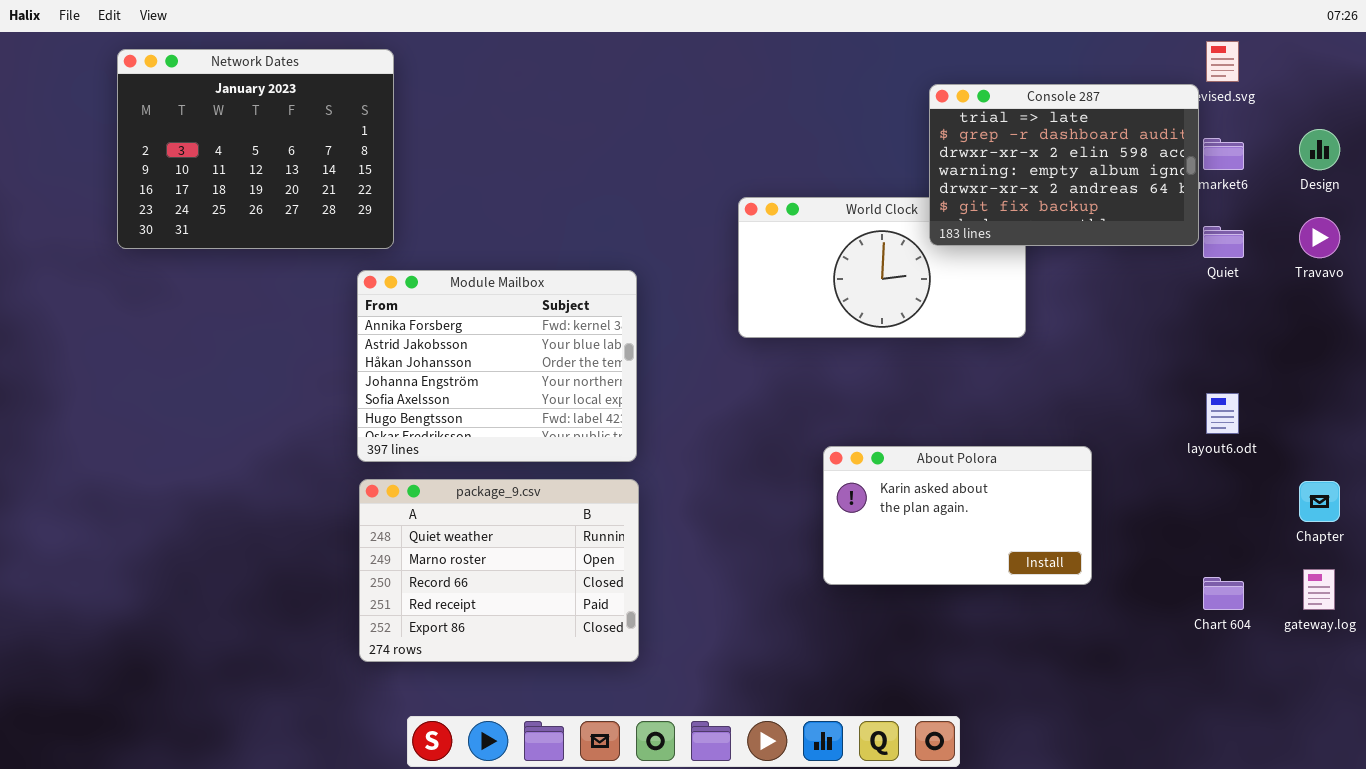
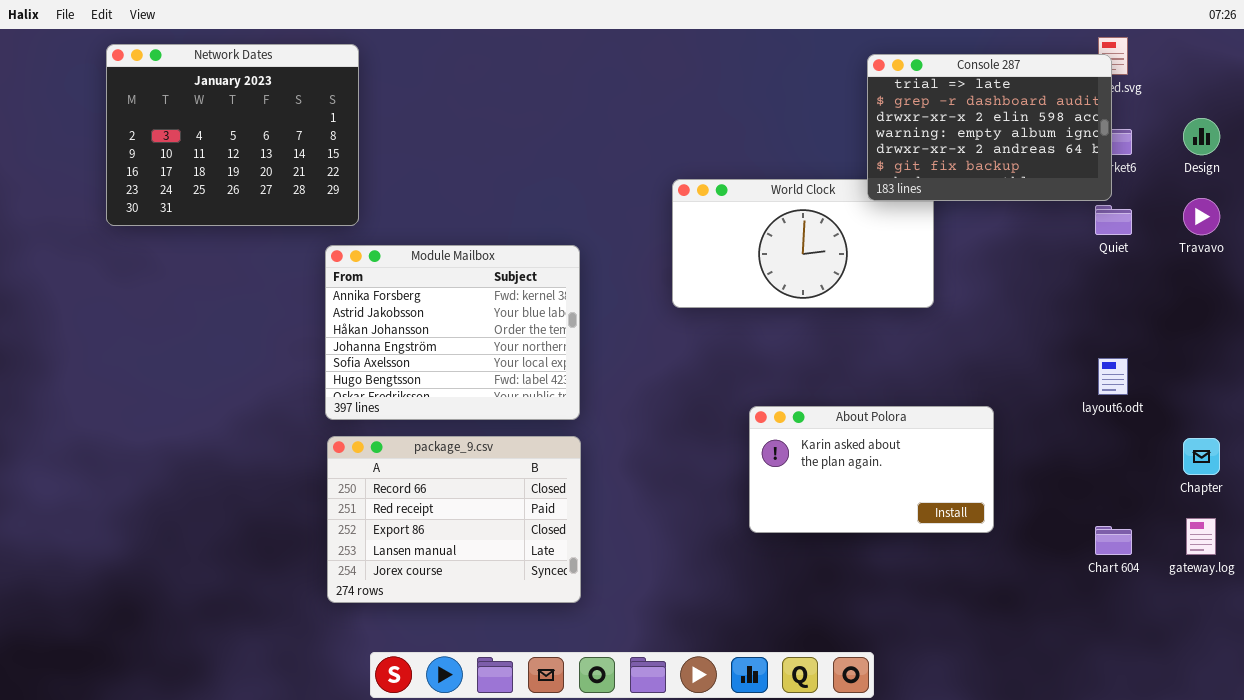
Console 287: [929,84,1199,246] -> [867,54,1112,201], moved
package_9.csv: [359,479,639,662] -> [327,436,581,603], scrolled down 2 rows

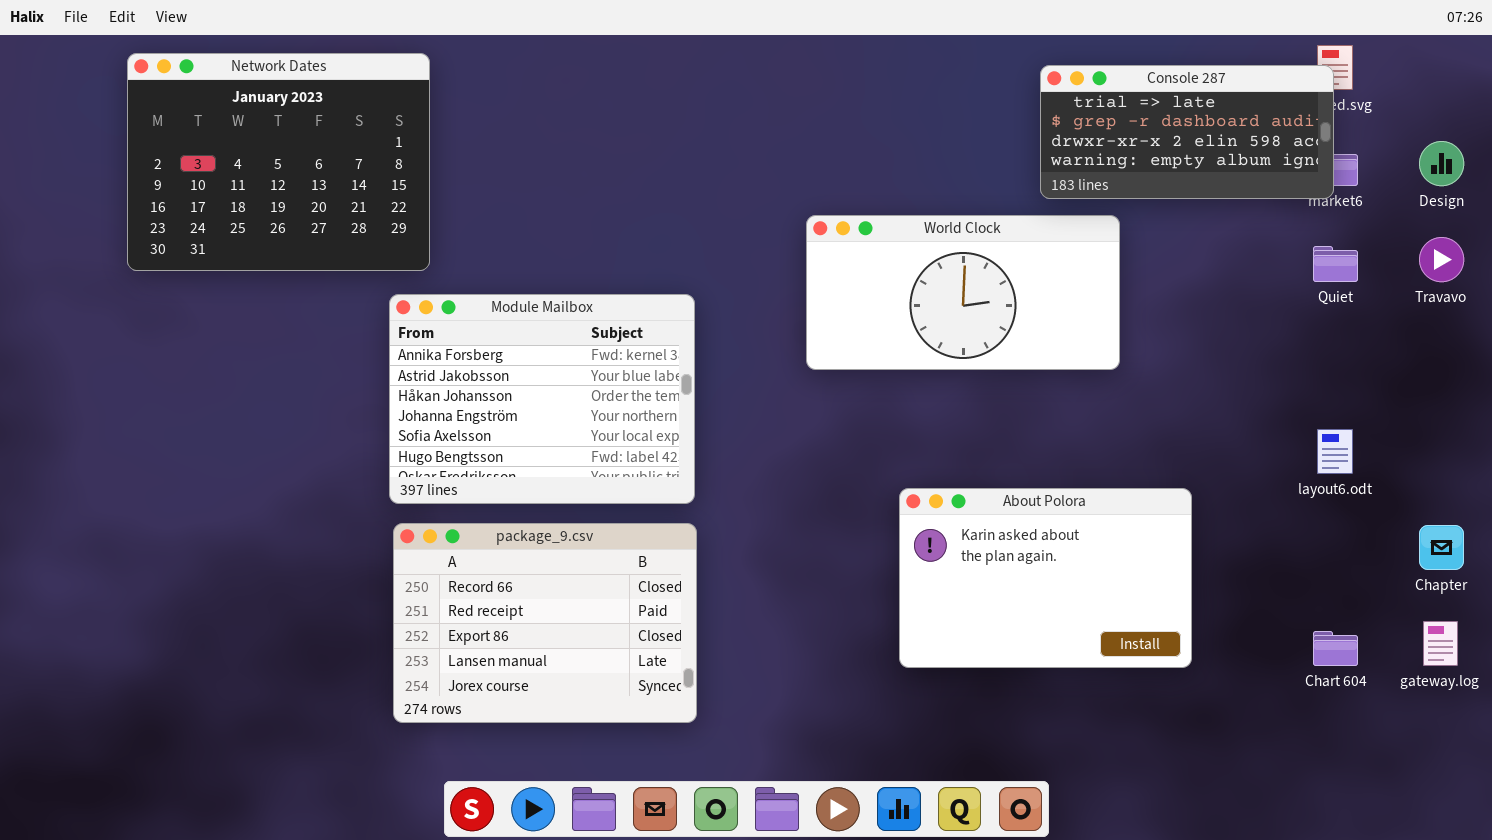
Console 287: [867,54,1112,201] -> [1040,65,1334,199], resized
About Polora: [749,406,994,533] -> [899,488,1192,668], resized

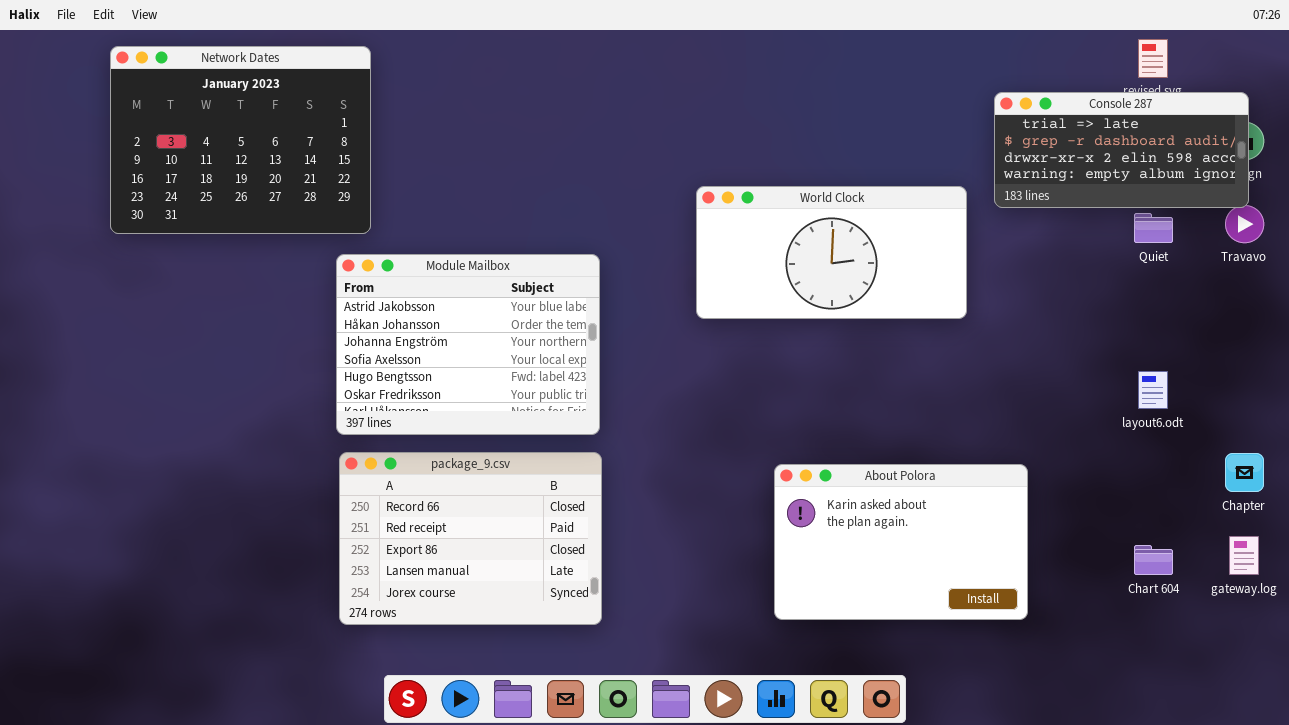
Console 287: [1040,65,1334,199] -> [994,92,1249,208], moved
Module Mailbox: [389,294,695,504] -> [336,254,600,435], scrolled down 1 row
About Polora: [899,488,1192,668] -> [774,464,1028,620], moved

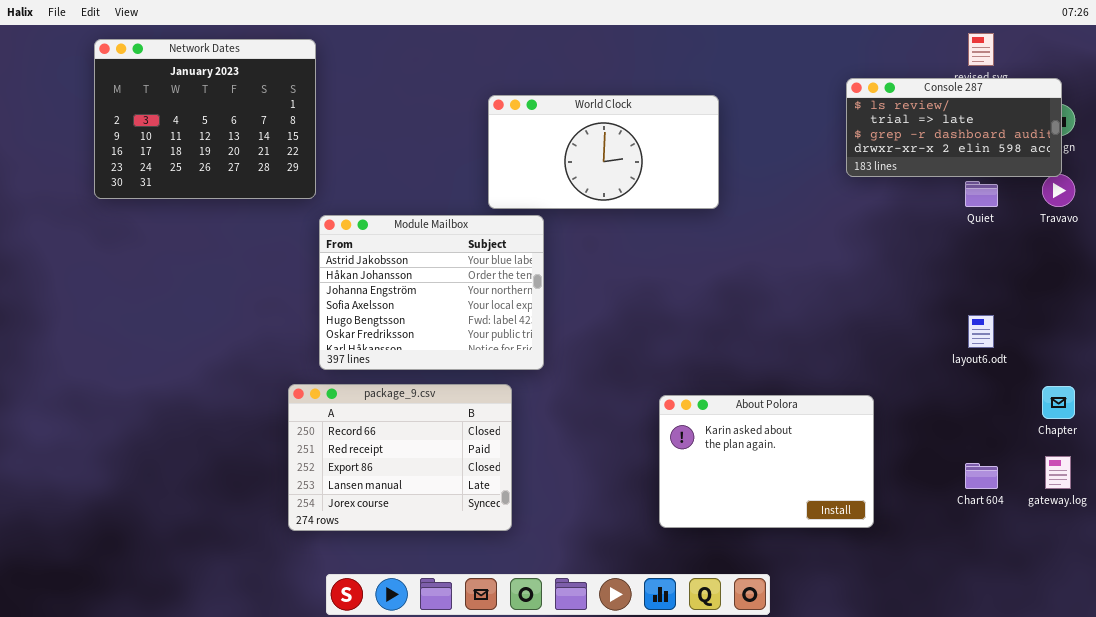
Console 287: [994,92,1249,208] -> [846,78,1062,177], scrolled up 1 row
World Clock: [696,186,967,319] -> [488,95,719,209], moved
Module Mailbox: [336,254,600,435] -> [319,215,544,370], moved

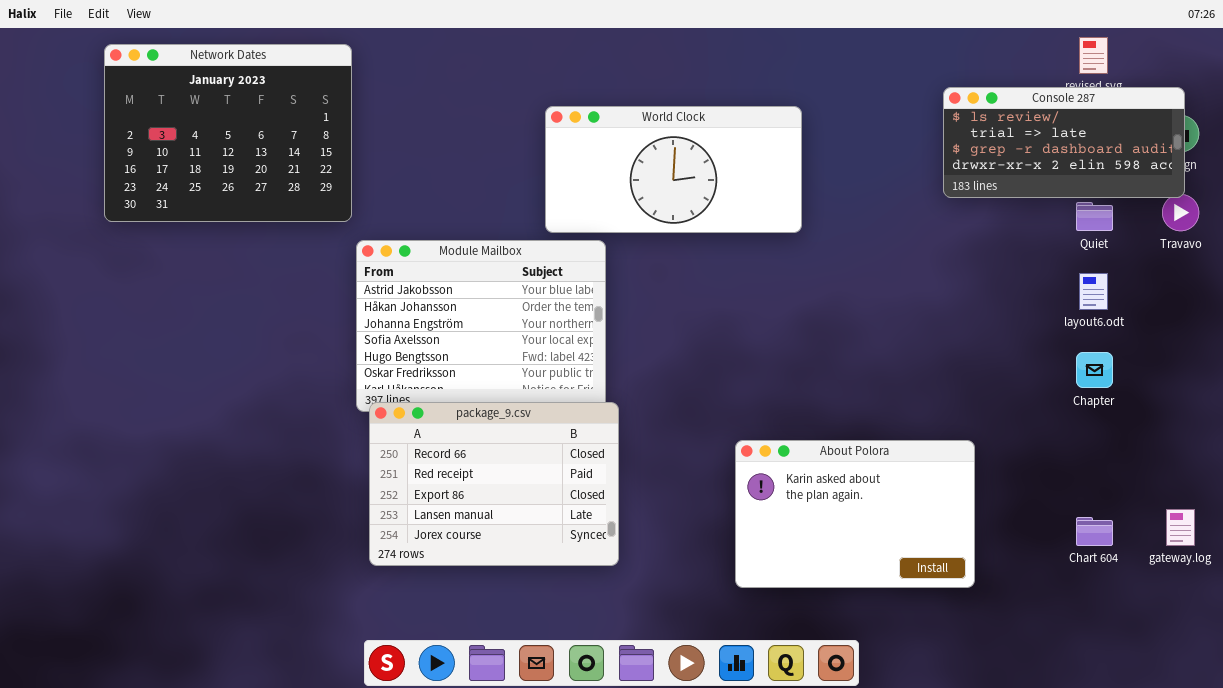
layout6.odt: [968,315,994,348] -> [1079,273,1108,310], moved
package_9.csv: [288,384,512,531] -> [369,402,619,566], moved
Chapter: [1042,386,1075,419] -> [1076,352,1113,388], moved

